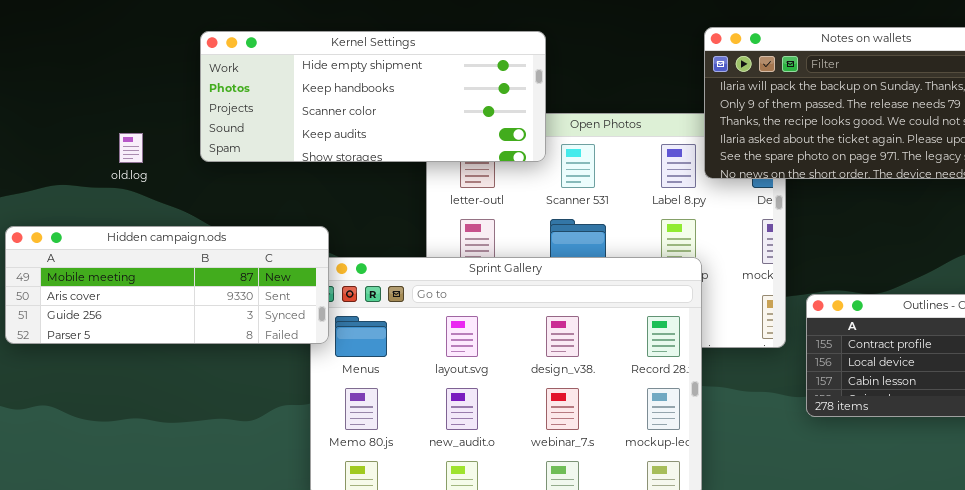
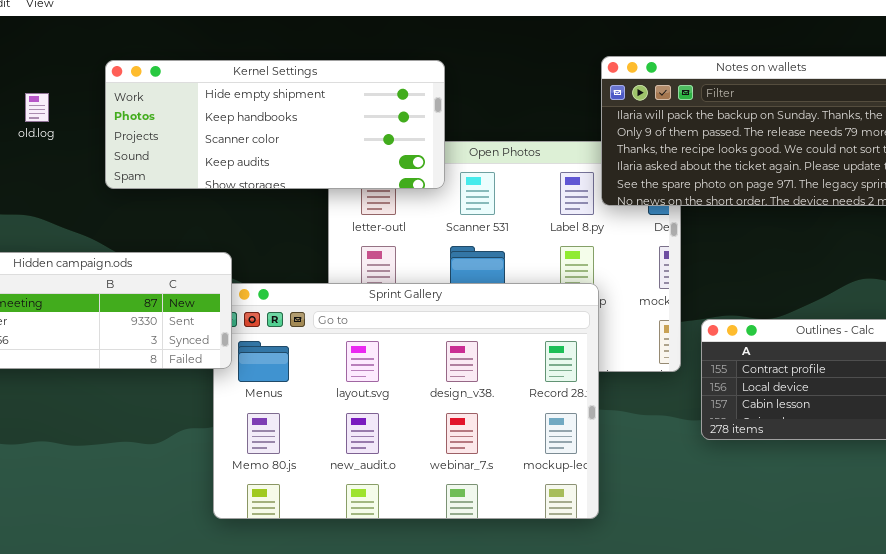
old.log: [119,133,143,163] -> [25,93,49,122], moved

